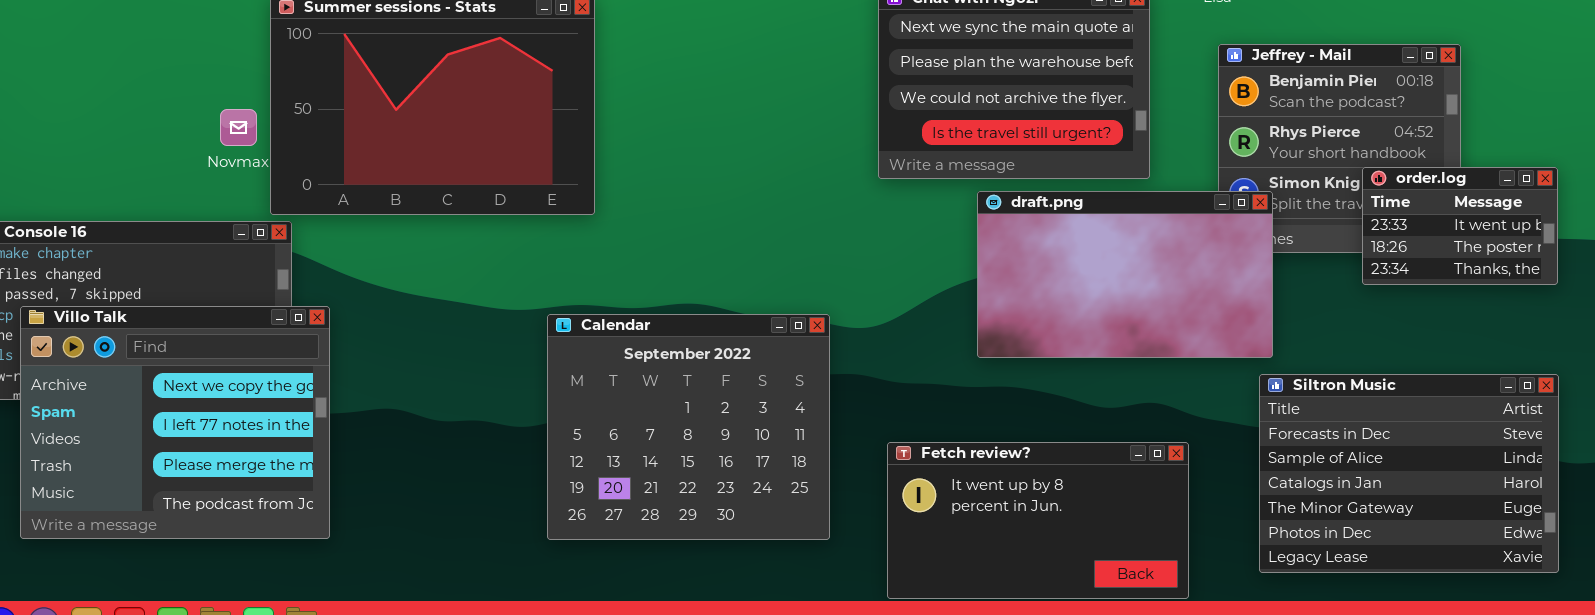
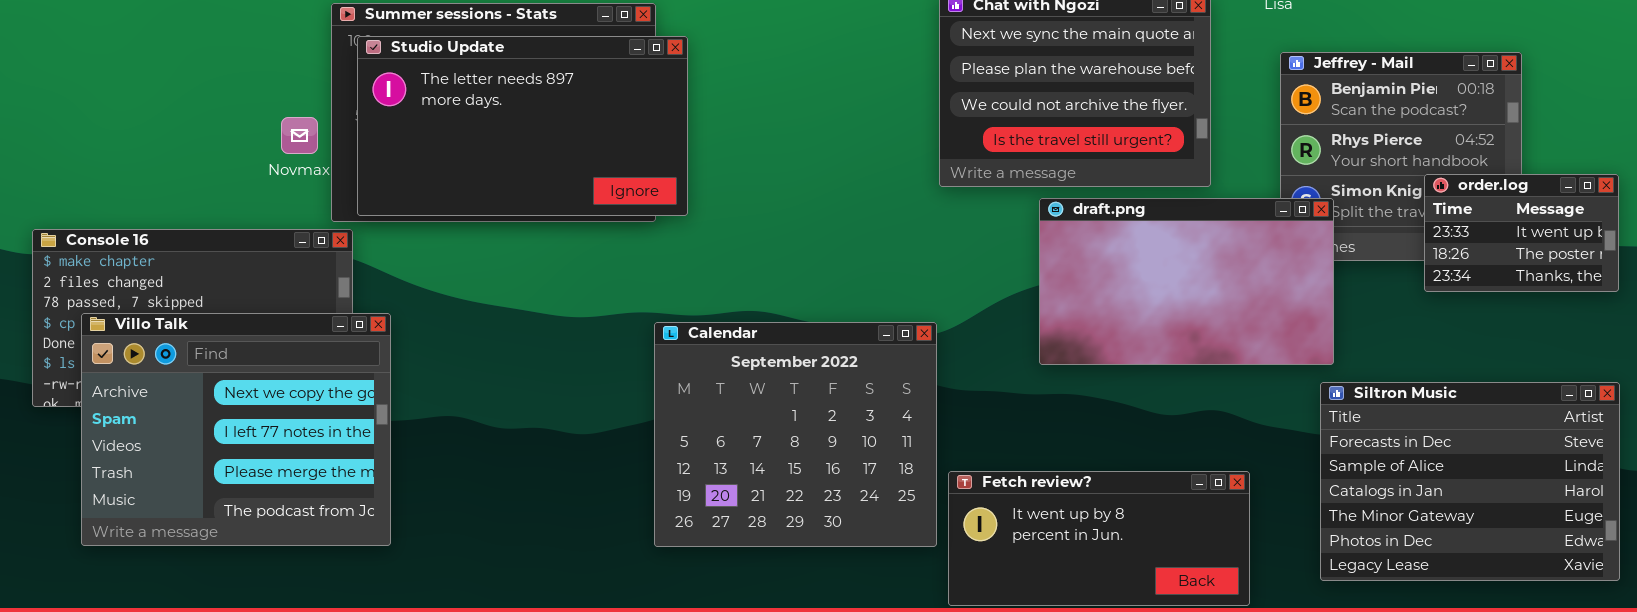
Studio Update: none -> [357,36,688,216], opened
Calendar: [547,314,830,540] -> [654,322,937,547], moved
Fetch review?: [887,442,1189,599] -> [948,471,1250,606], resized

